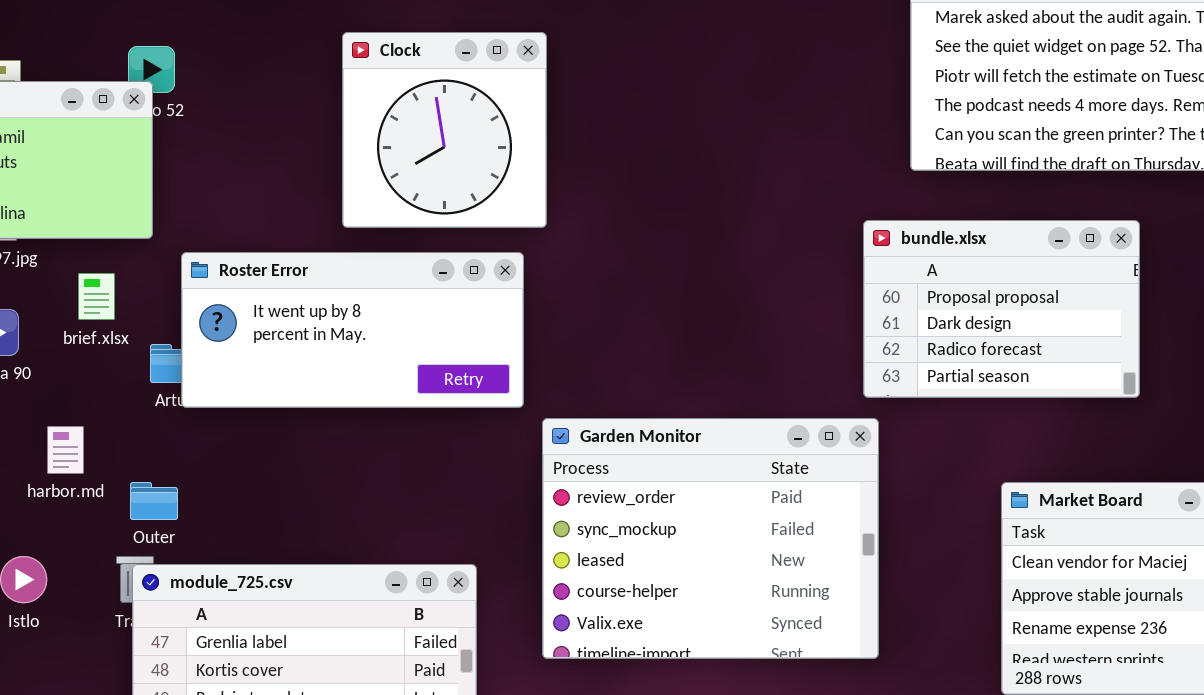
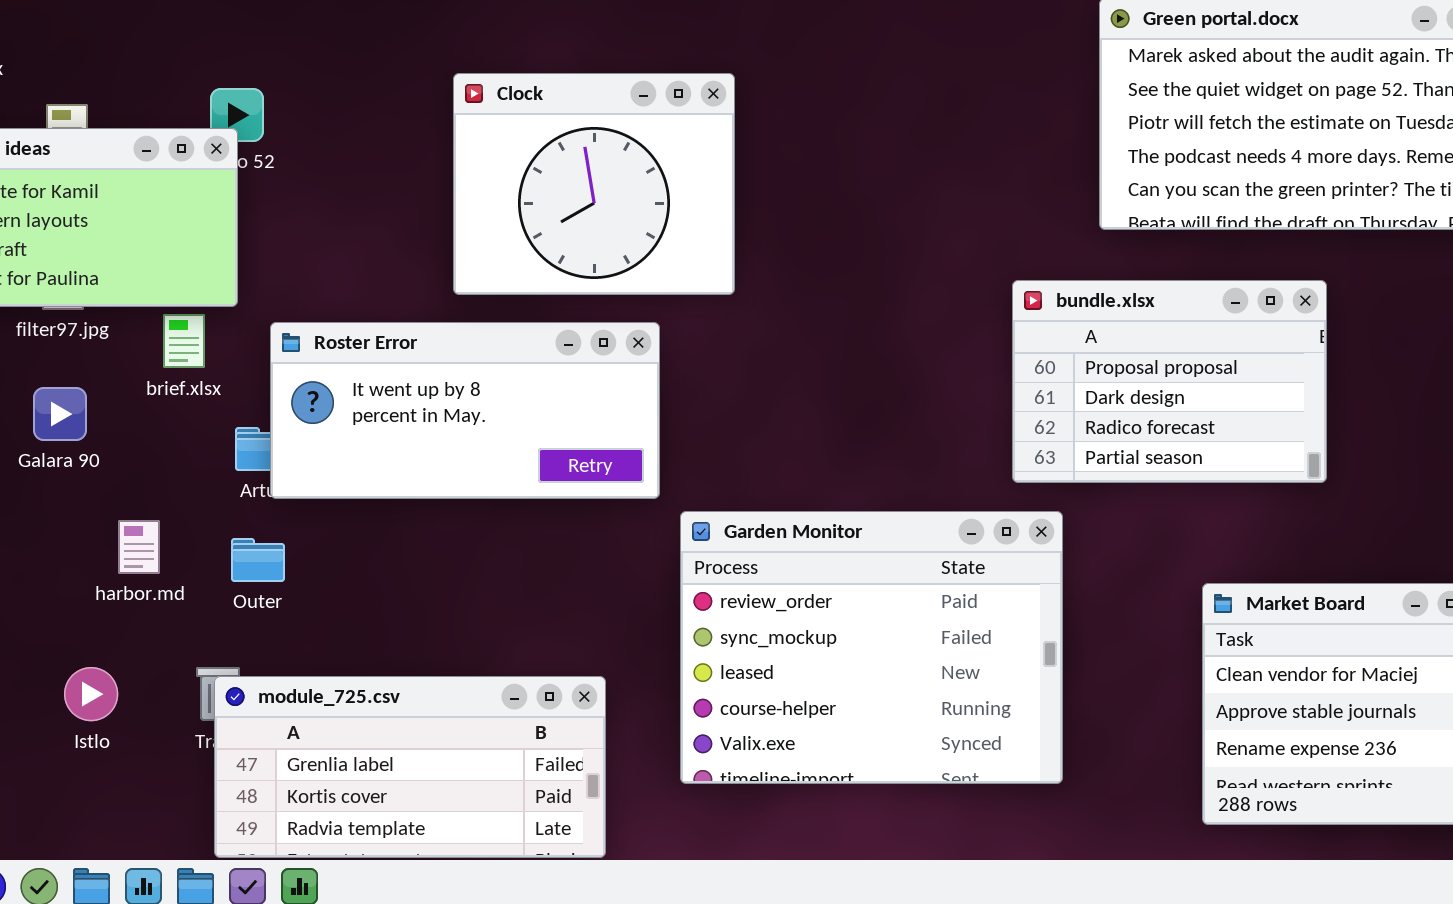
Clock: [342,32,547,228] -> [453,73,735,295], resized
bundle.xlsx: [863,220,1140,398] -> [1012,280,1327,483], moved
brief.xlsx: [78,273,115,320] -> [163,314,205,368], moved
Outer: [130,482,178,520] -> [231,538,285,582], moved

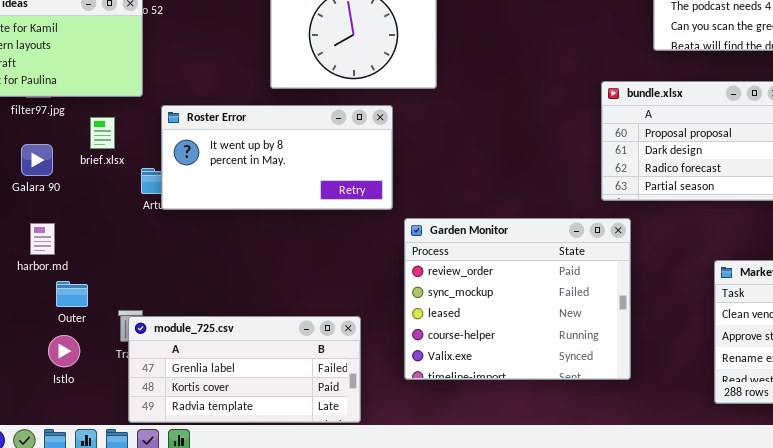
brief.xlsx: [163,314,205,368] -> [90,117,115,149], moved
harbor.md: [118,520,160,574] -> [30,223,55,255], moved
Outer: [231,538,285,582] -> [56,281,88,307], moved
Istlo: [64,667,118,721] -> [48,335,80,367], moved

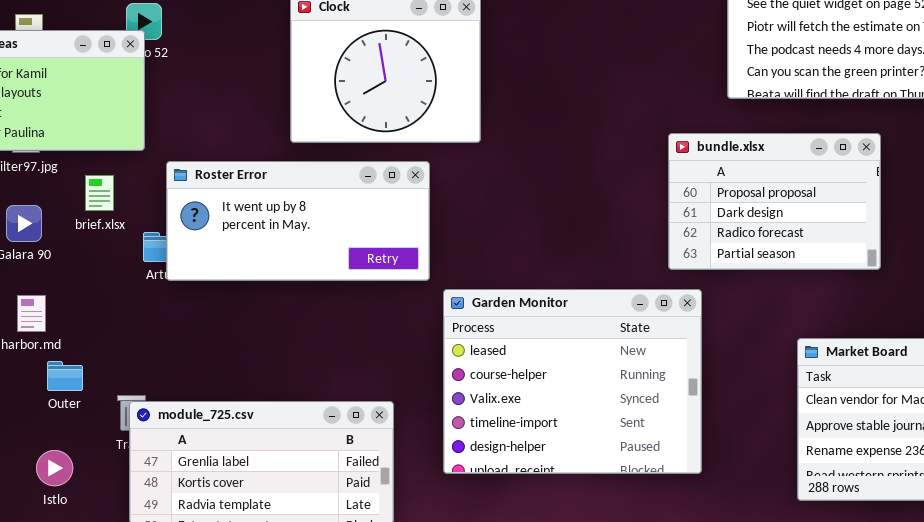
Garden Monitor: [404,218,631,380] -> [443,289,702,474], scrolled down 2 rows
Istlo: [48,335,80,367] -> [36,450,73,486], moved

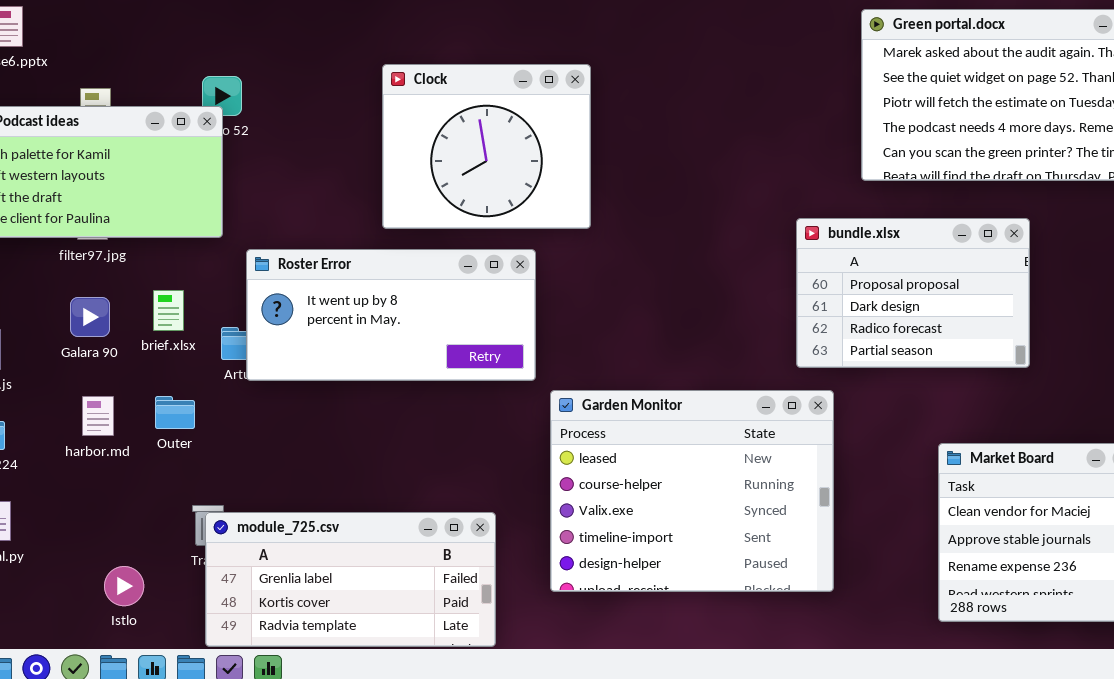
brief.xlsx: [85,175,114,211] -> [153,290,184,331], moved
Outer: [47,361,83,391] -> [155,396,195,429], moved

